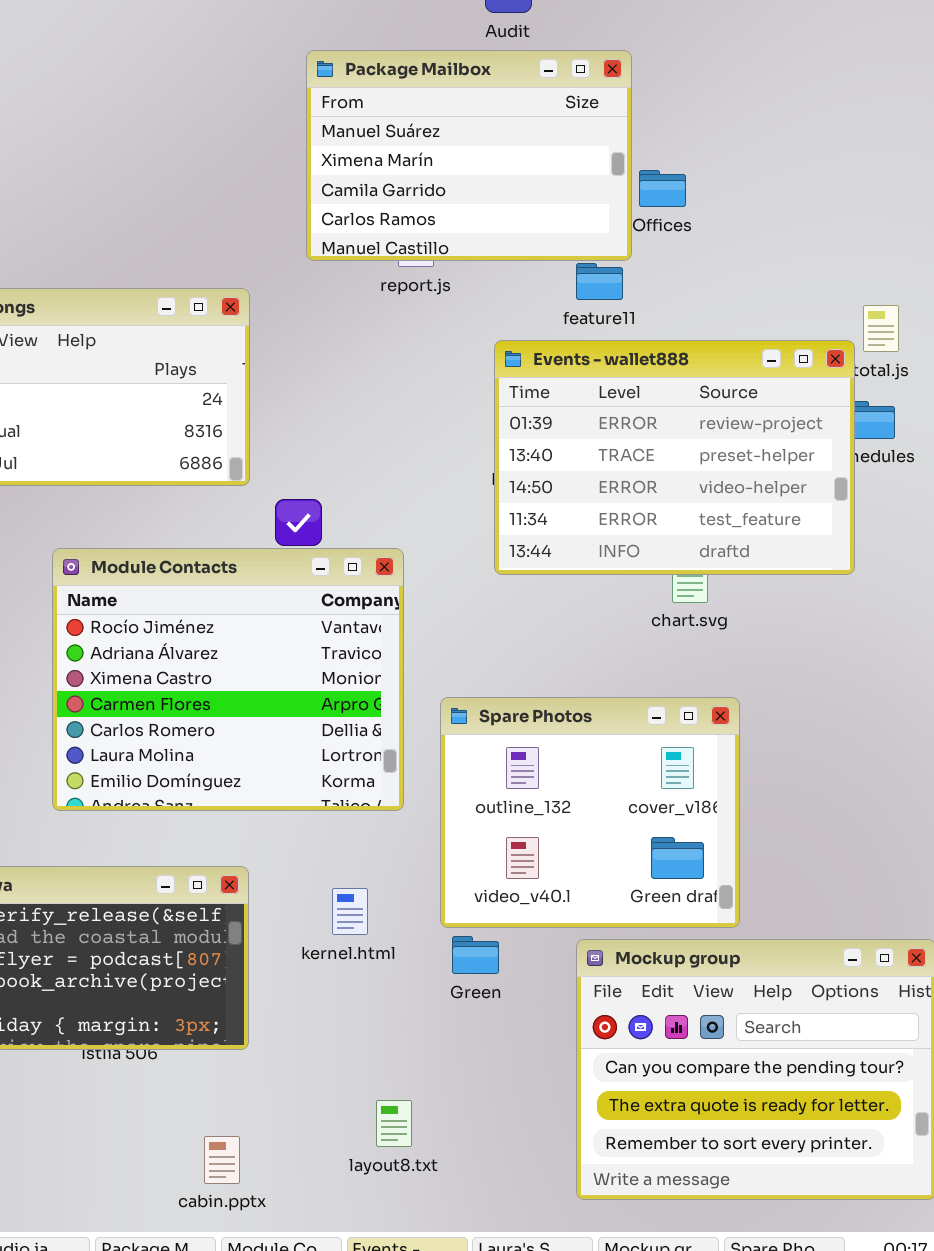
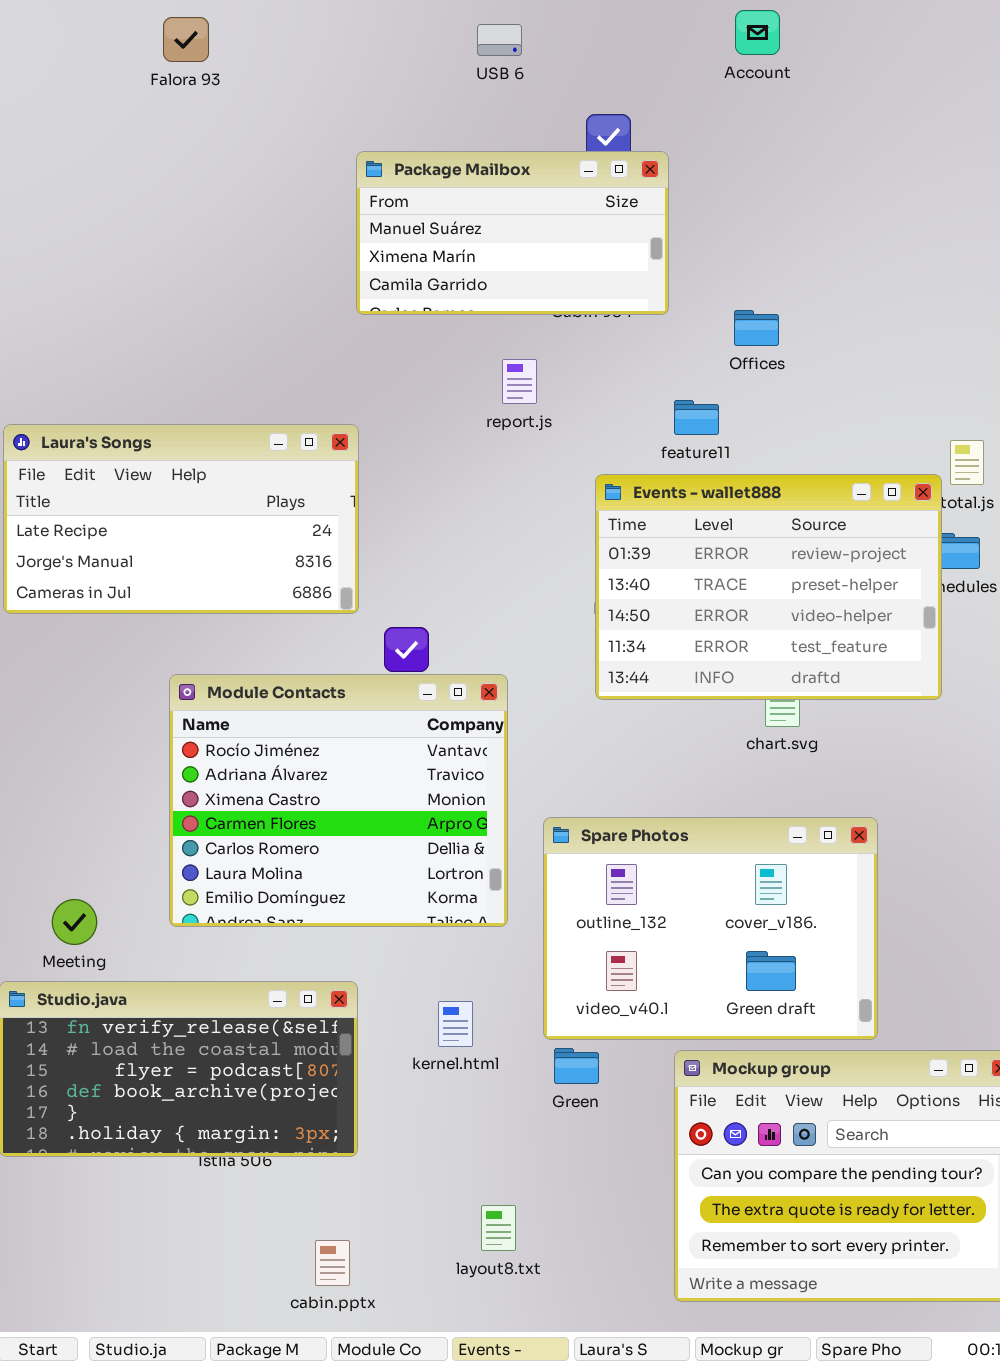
Package Mailbox: [306,50,632,261] -> [356,151,669,315], moved, resized
Spare Photos: [440,697,740,928] -> [543,817,878,1040], resized

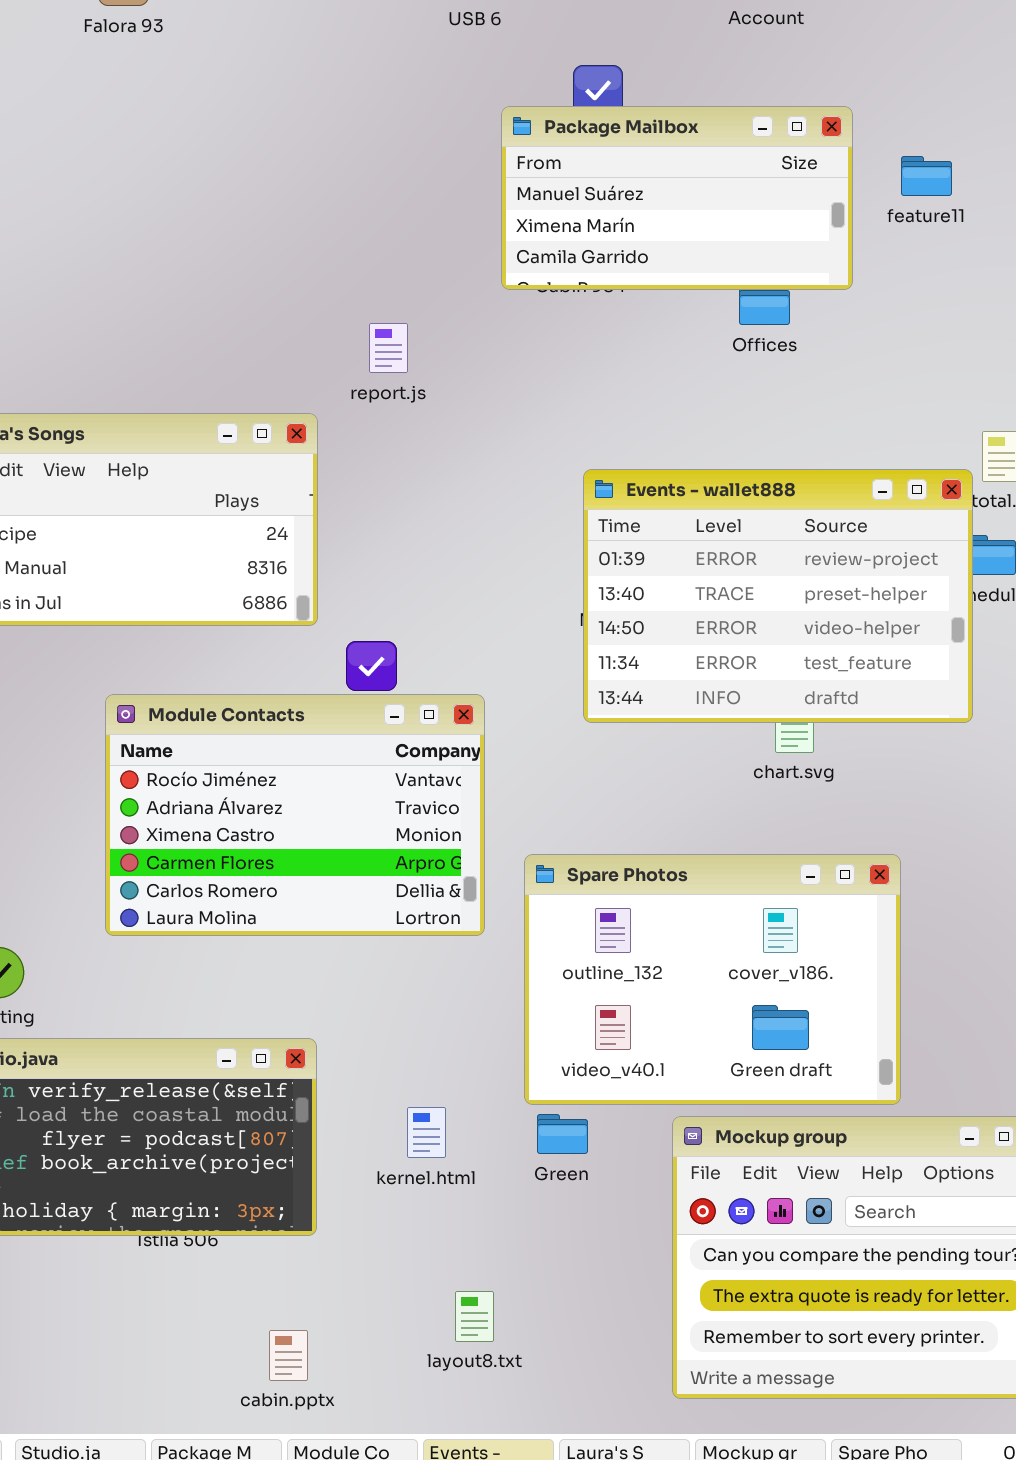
Package Mailbox: [356,151,669,315] -> [501,106,853,290], moved
report.js: [502,359,537,404] -> [369,323,408,373], moved
feature11: [674,400,719,435] -> [901,156,952,196], moved
Module Contacts: [169,674,508,927] -> [105,694,485,936], resized
kernel.html: [438,1001,473,1047] -> [407,1107,446,1158], moved

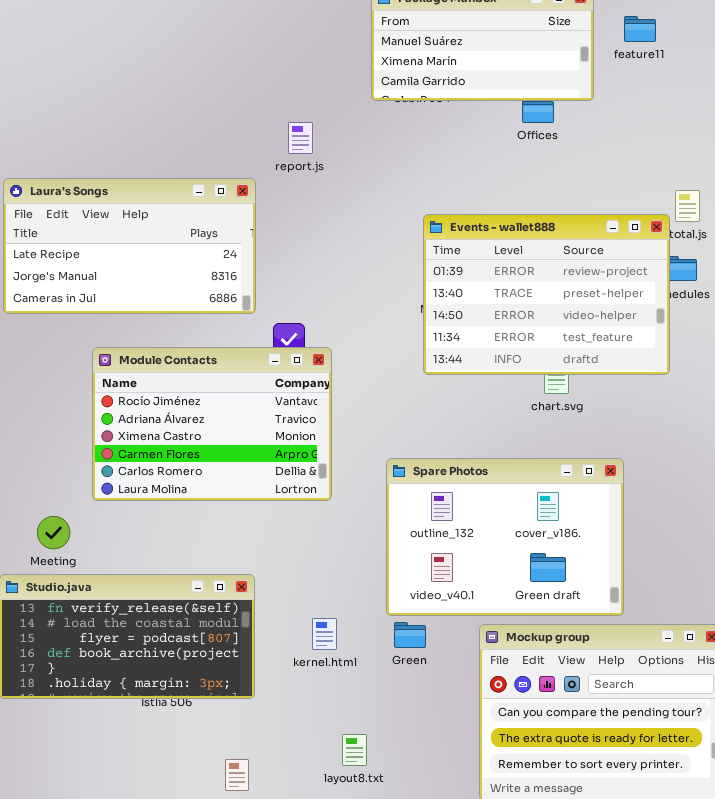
Module Contacts: [105,694,485,936] -> [92,347,332,501], moved

